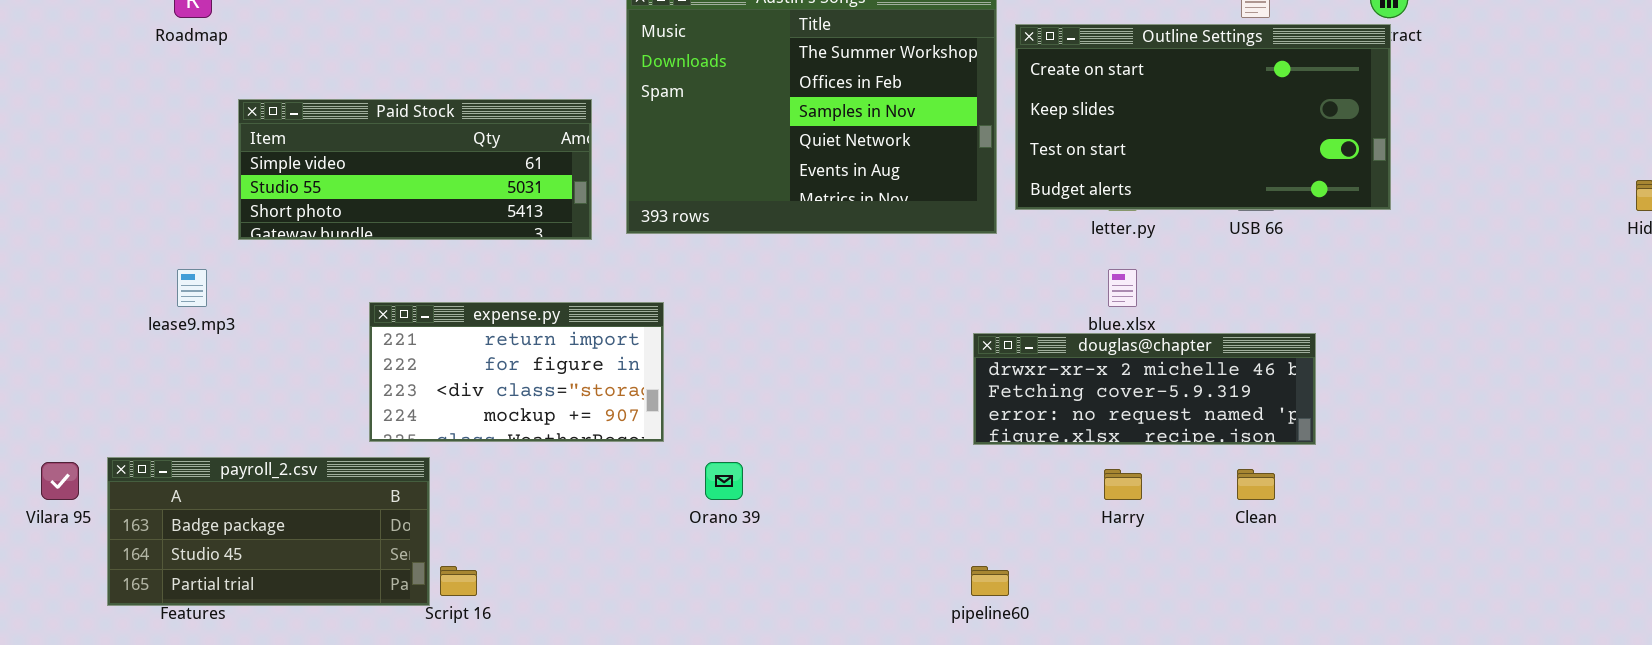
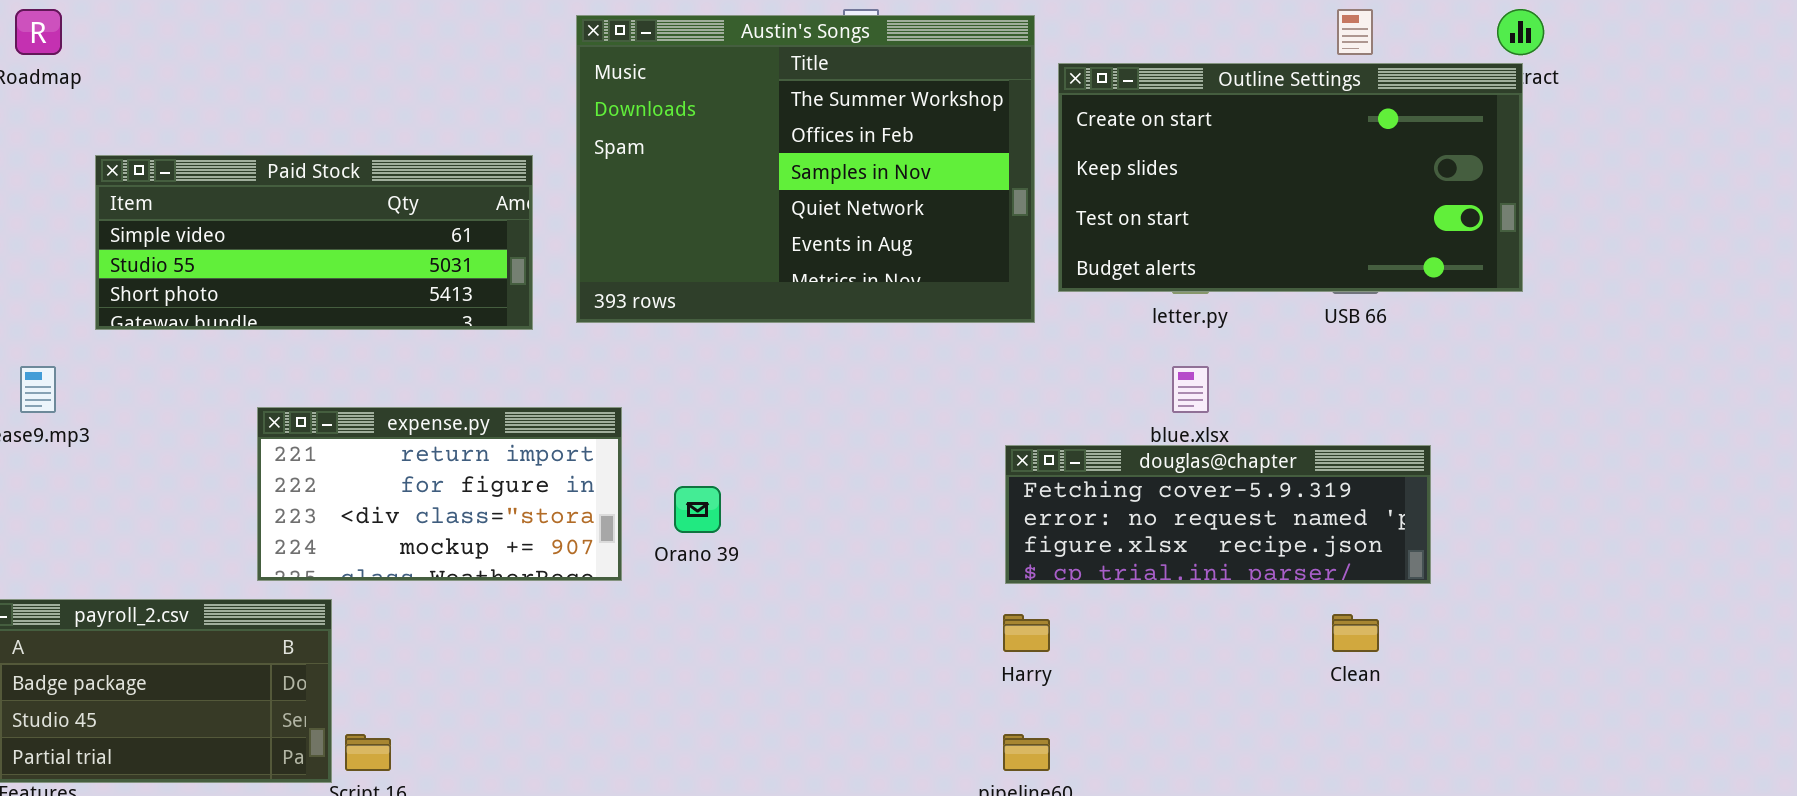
douglas@chapter: [973,333,1316,445] -> [1005,445,1431,584], scrolled down 1 row
Orano 39: [705,462,743,500] -> [674,486,721,533], moved
Harry: [1104,469,1142,500] -> [1003,614,1050,652], moved

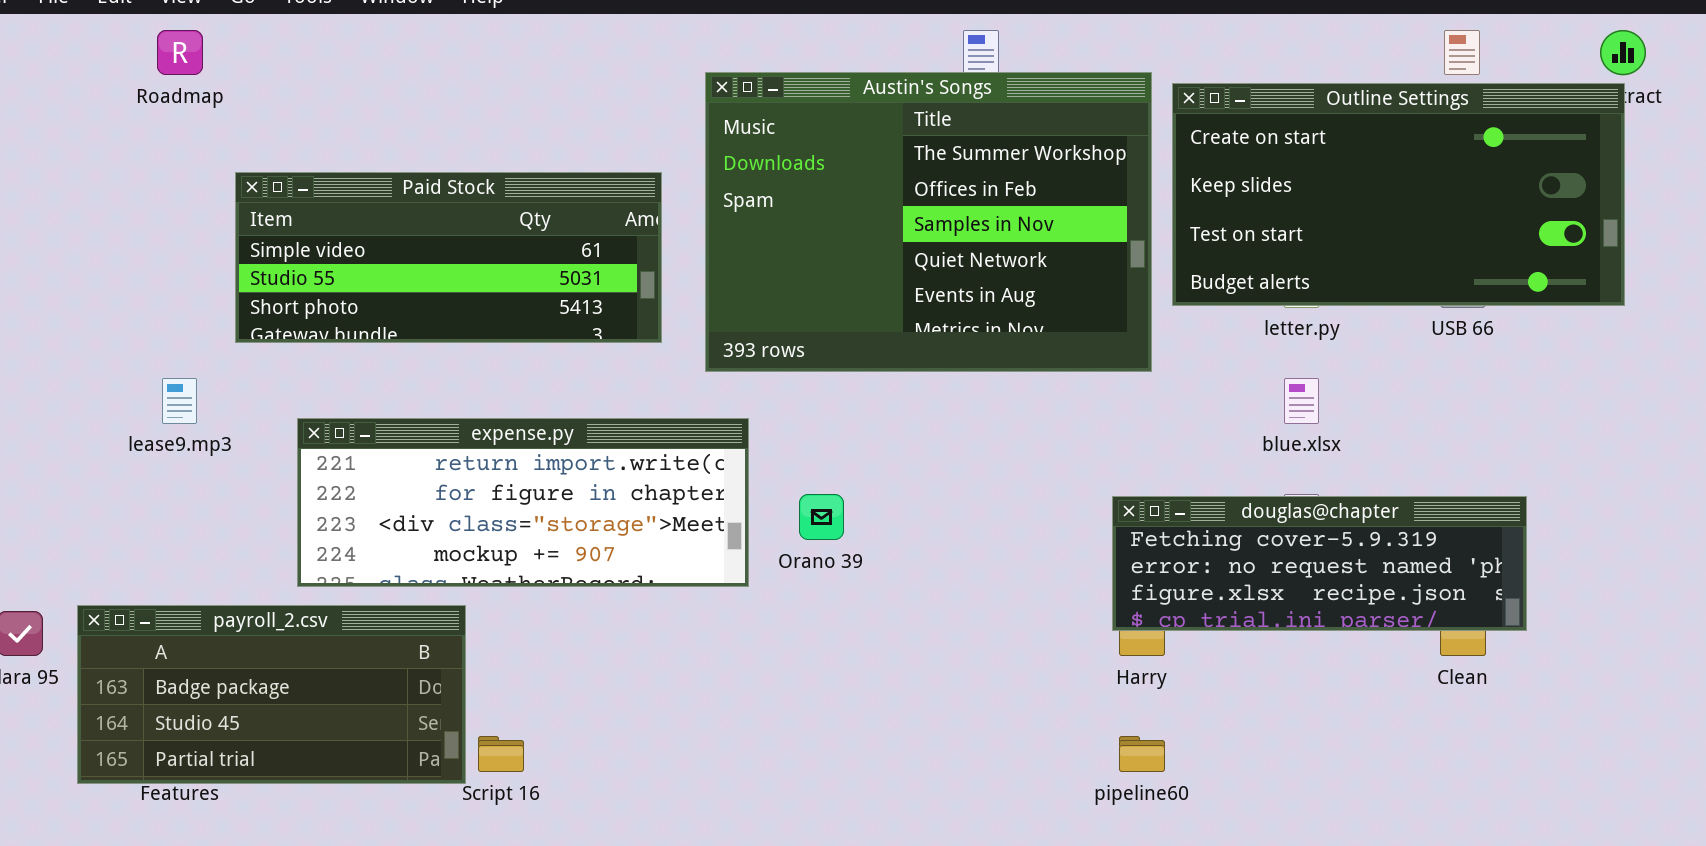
Austin's Songs: [576,15,1035,323] -> [705,72,1152,372], moved
expense.py: [257,407,622,581] -> [297,418,749,587], resized
douglas@chapter: [1005,445,1431,584] -> [1112,496,1527,631], moved

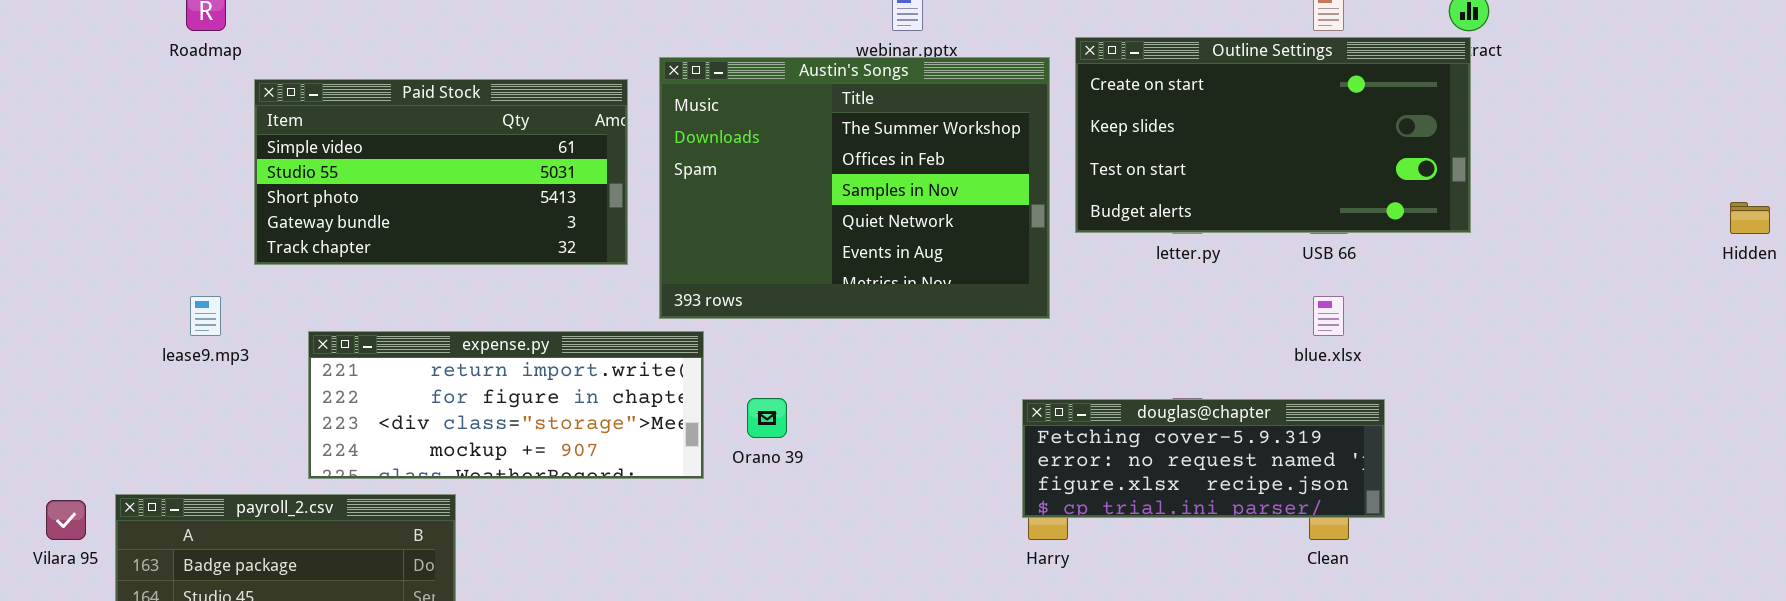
Austin's Songs: [705,72,1152,372] -> [659,57,1050,319], moved
Paid Stock: [235,172,662,343] -> [254,79,628,265], resized
blue.xlsx: [1284,378,1319,424] -> [1313,296,1344,336], moved

